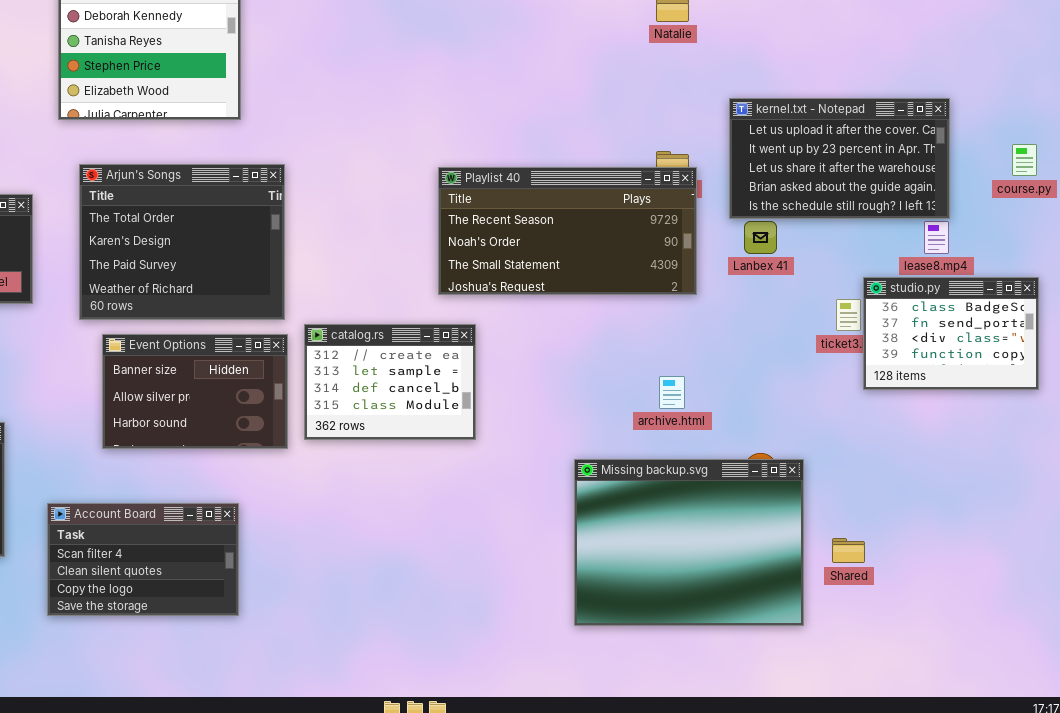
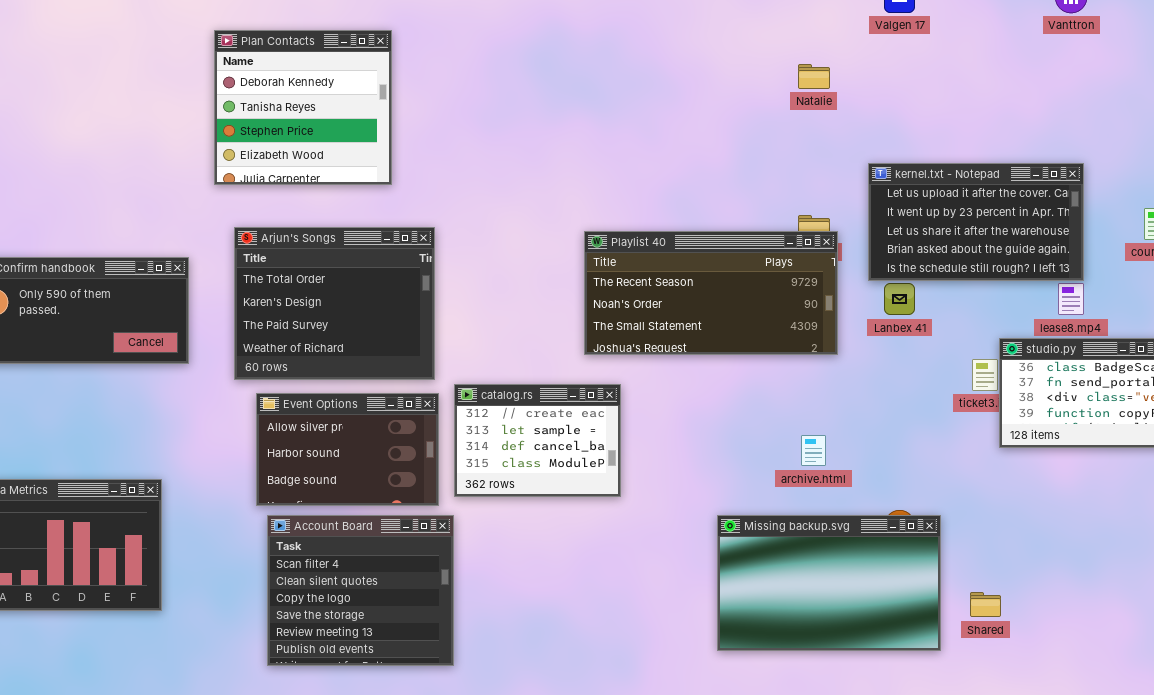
Event Options: [102,334,288,449] -> [256,393,439,506], scrolled down 1 row
Missing backup.svg: [574,459,804,626] -> [717,515,941,651], resized
Account Board: [47,503,239,616] -> [267,515,454,666], moved, resized

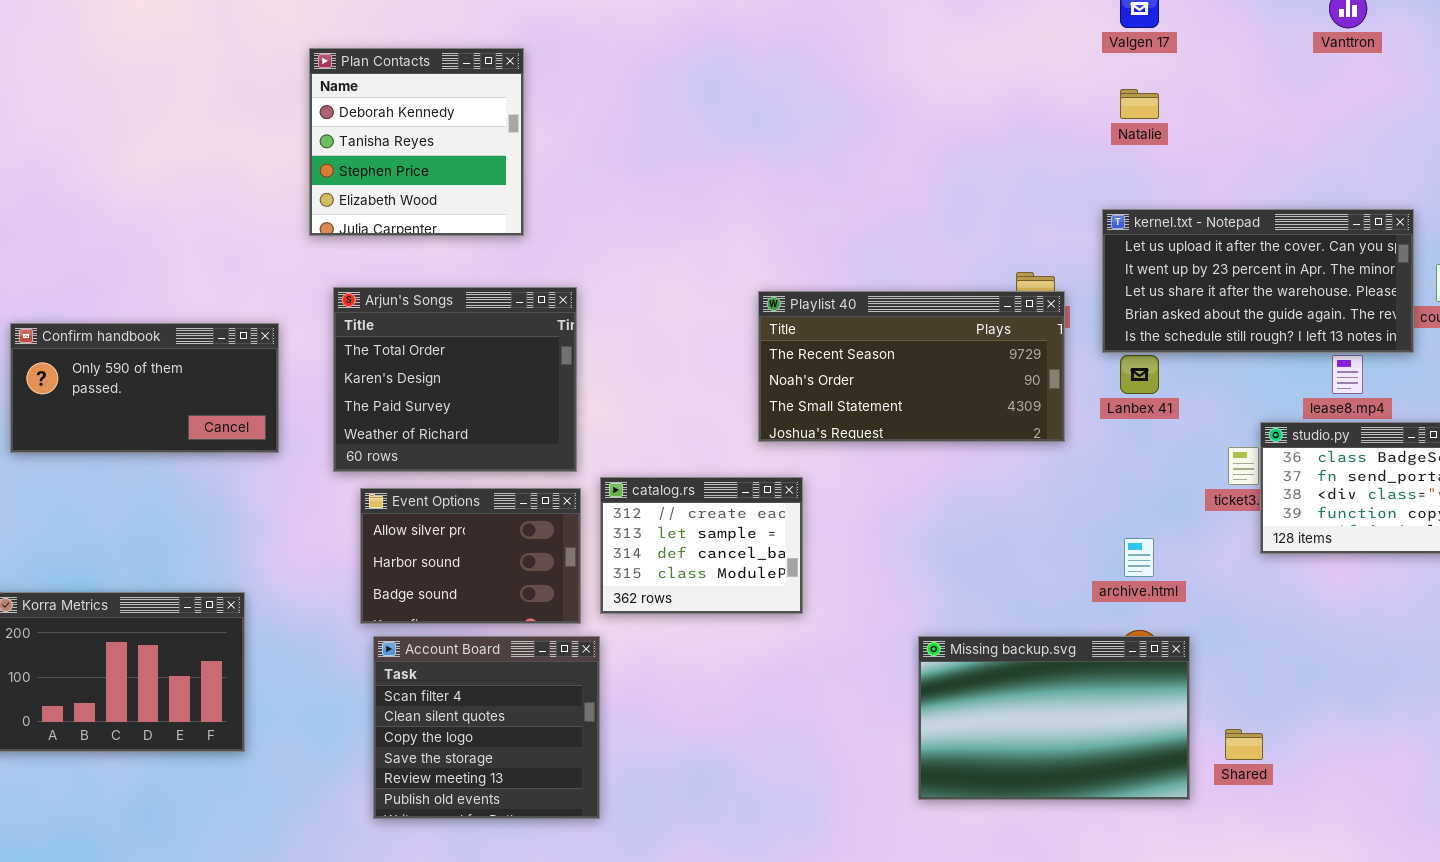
Natalie: [798,64,830,89] -> [1120,89,1159,119], moved
kernel.txt - Notepad: [868,163,1084,281] -> [1102,209,1414,353], resized
archive.html: [801,435,826,466] -> [1124,538,1154,577], moved

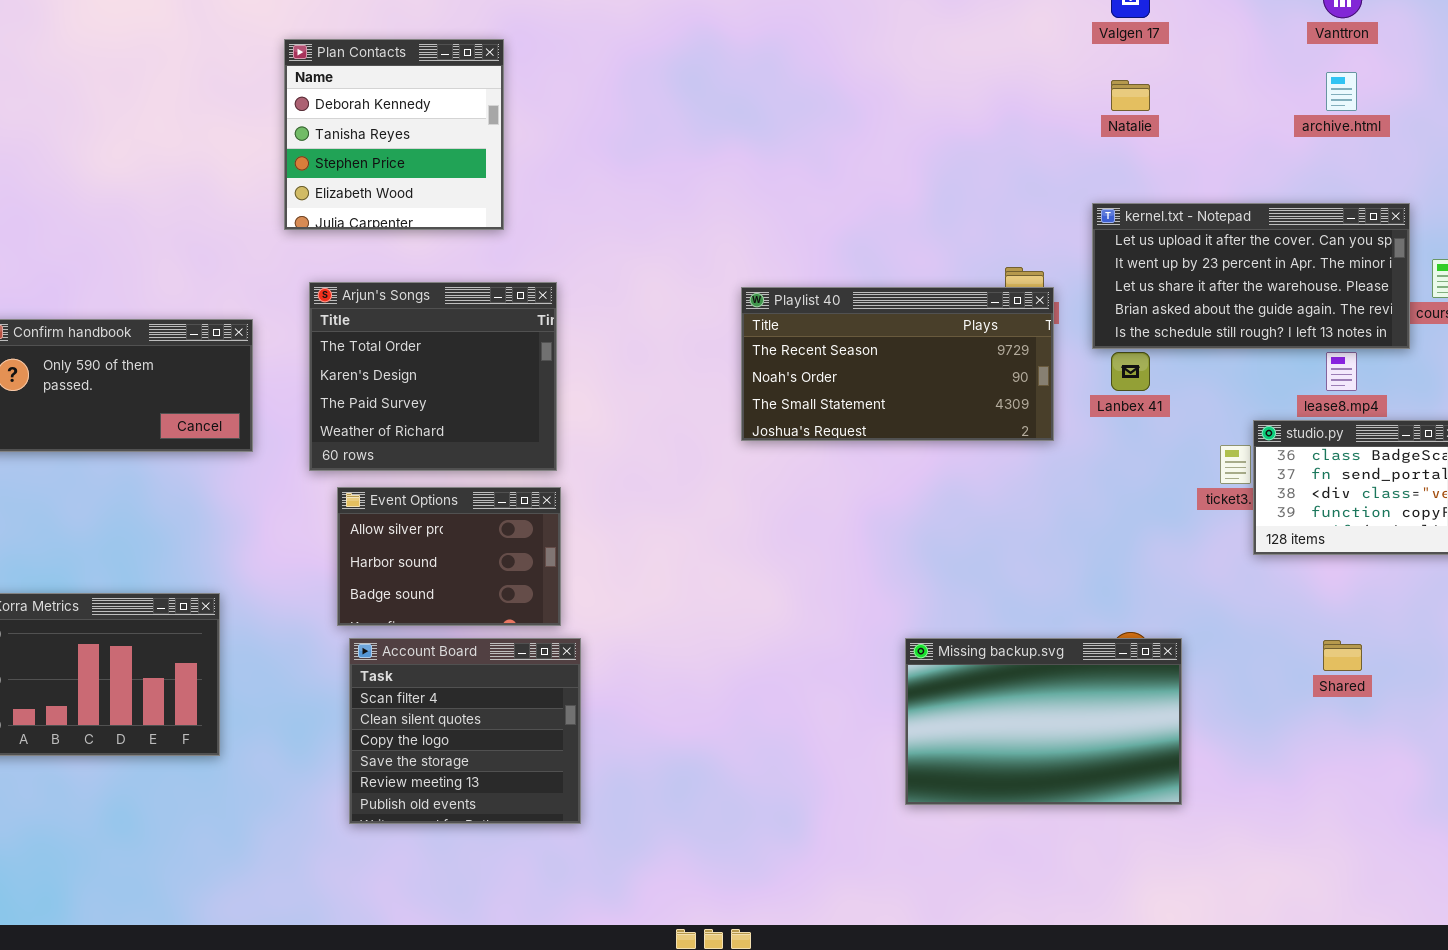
catalog.rs: [600,477,803,614] -> none, closed
archive.html: [1124,538,1154,577] -> [1326,72,1357,111], moved
Shared: [1225,729,1263,760] -> [1323,640,1362,671], moved

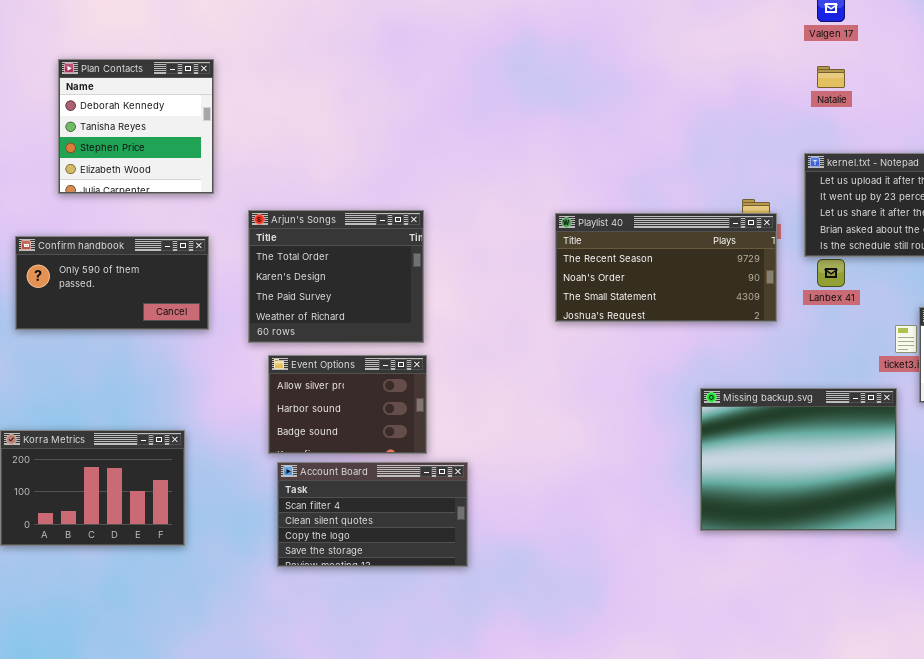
Plan Contacts: [284,39,504,230] -> [58,59,214,194], moved
Account Board: [349,638,581,824] -> [277,462,468,567], resized
Missing backup.svg: [905,638,1182,805] -> [700,388,897,531], moved, resized

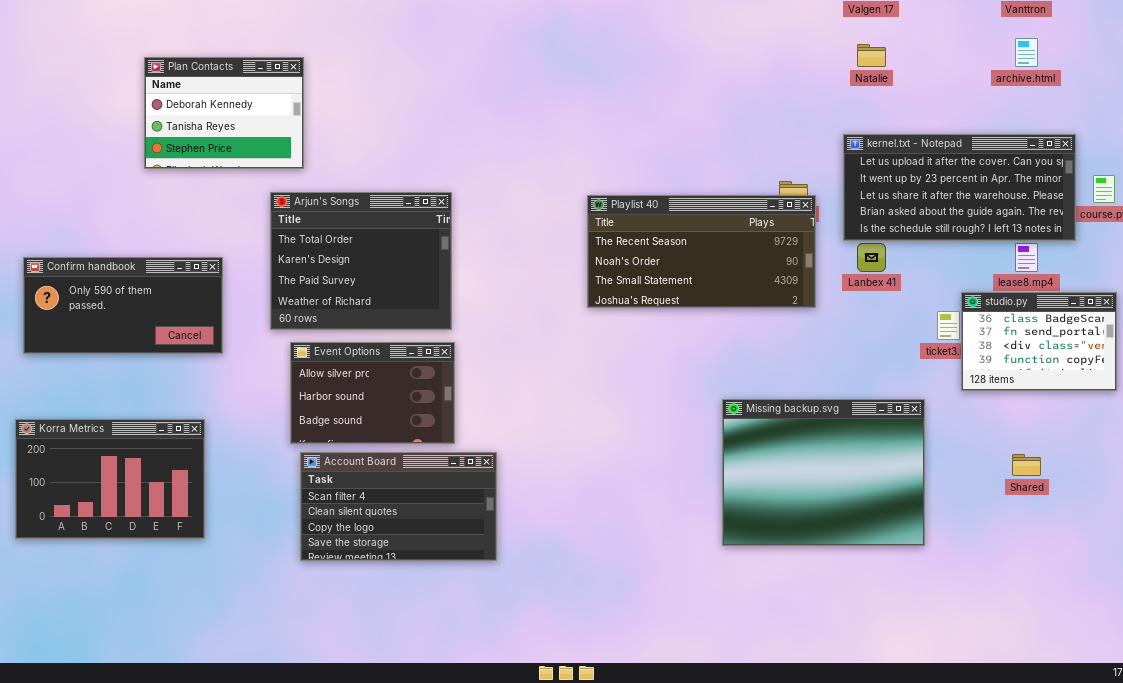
Plan Contacts: [58,59,214,194] -> [144,57,304,169], moved, resized
Confirm handbook: [15,236,209,330] -> [23,257,223,354], moved
Missing backup.svg: [700,388,897,531] -> [722,399,925,546], moved

